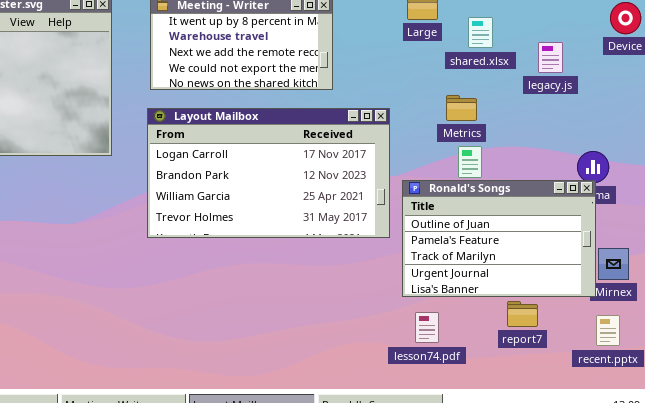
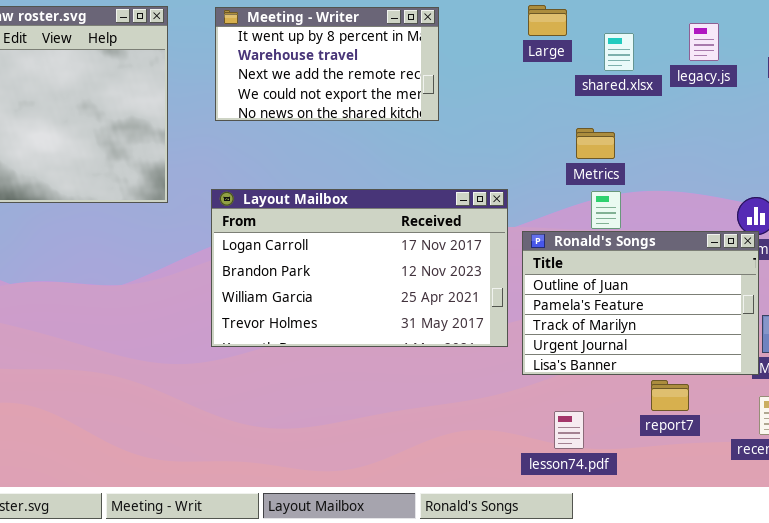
legacy.js: [538,42,563,73] -> [689,23,719,61], moved
Layout Mailbox: [147,108,390,238] -> [211,189,508,347], moved
lesson74.pdf: [415,312,439,343] -> [554,411,584,449], moved

